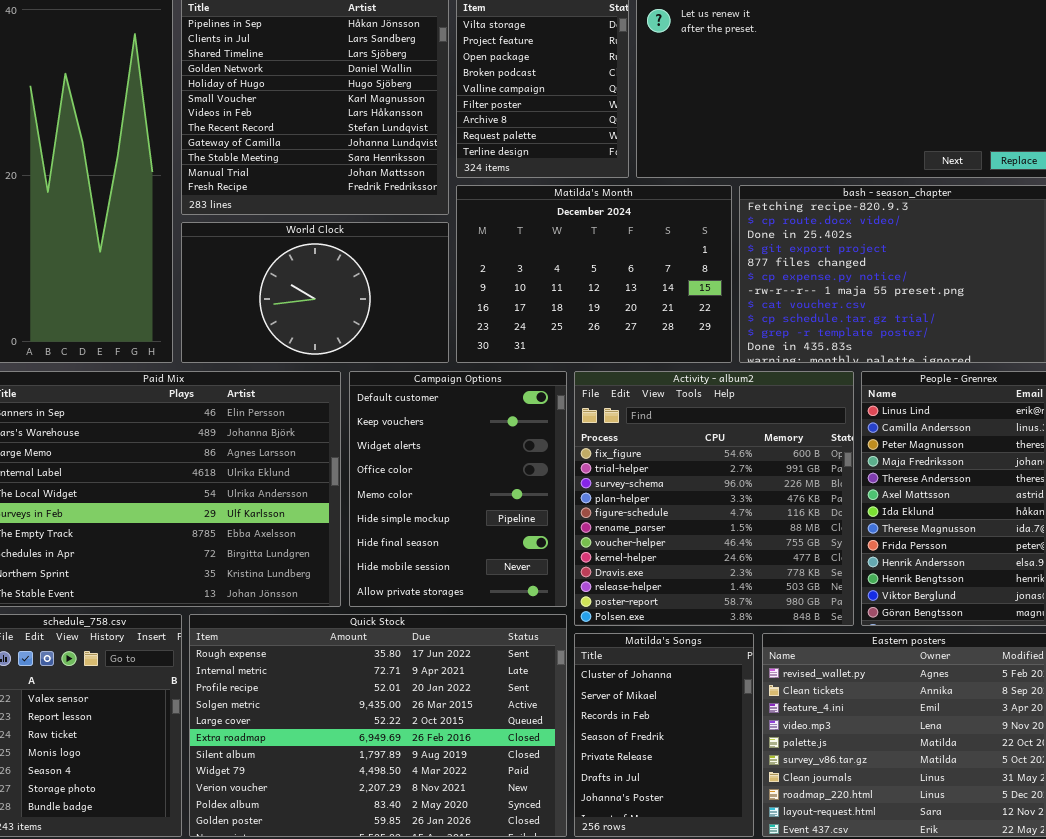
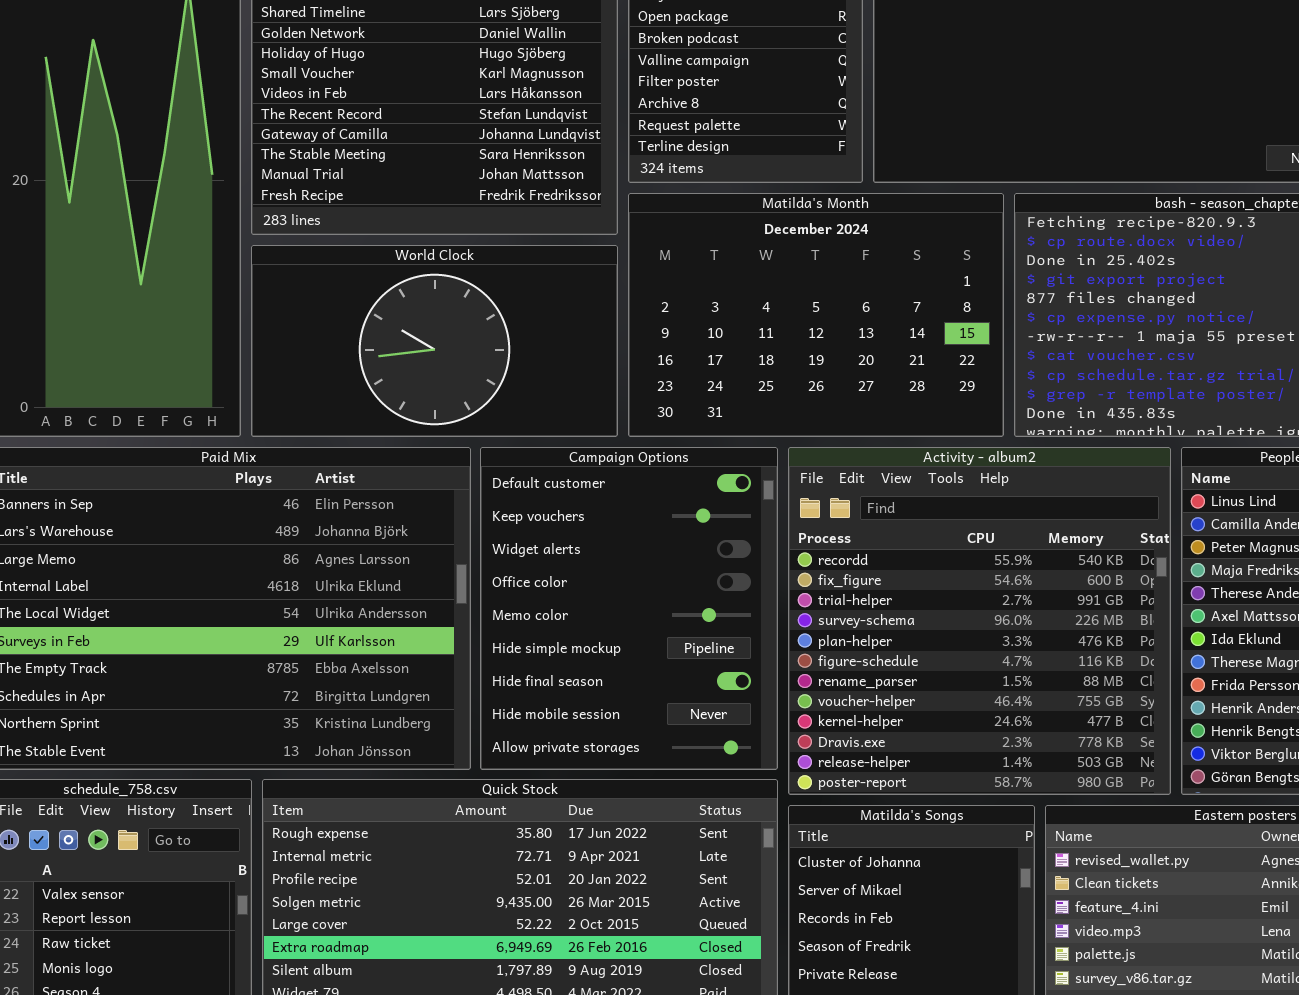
Activity - album2: [574,371,854,626] -> [788,447,1171,795], scrolled up 1 row

